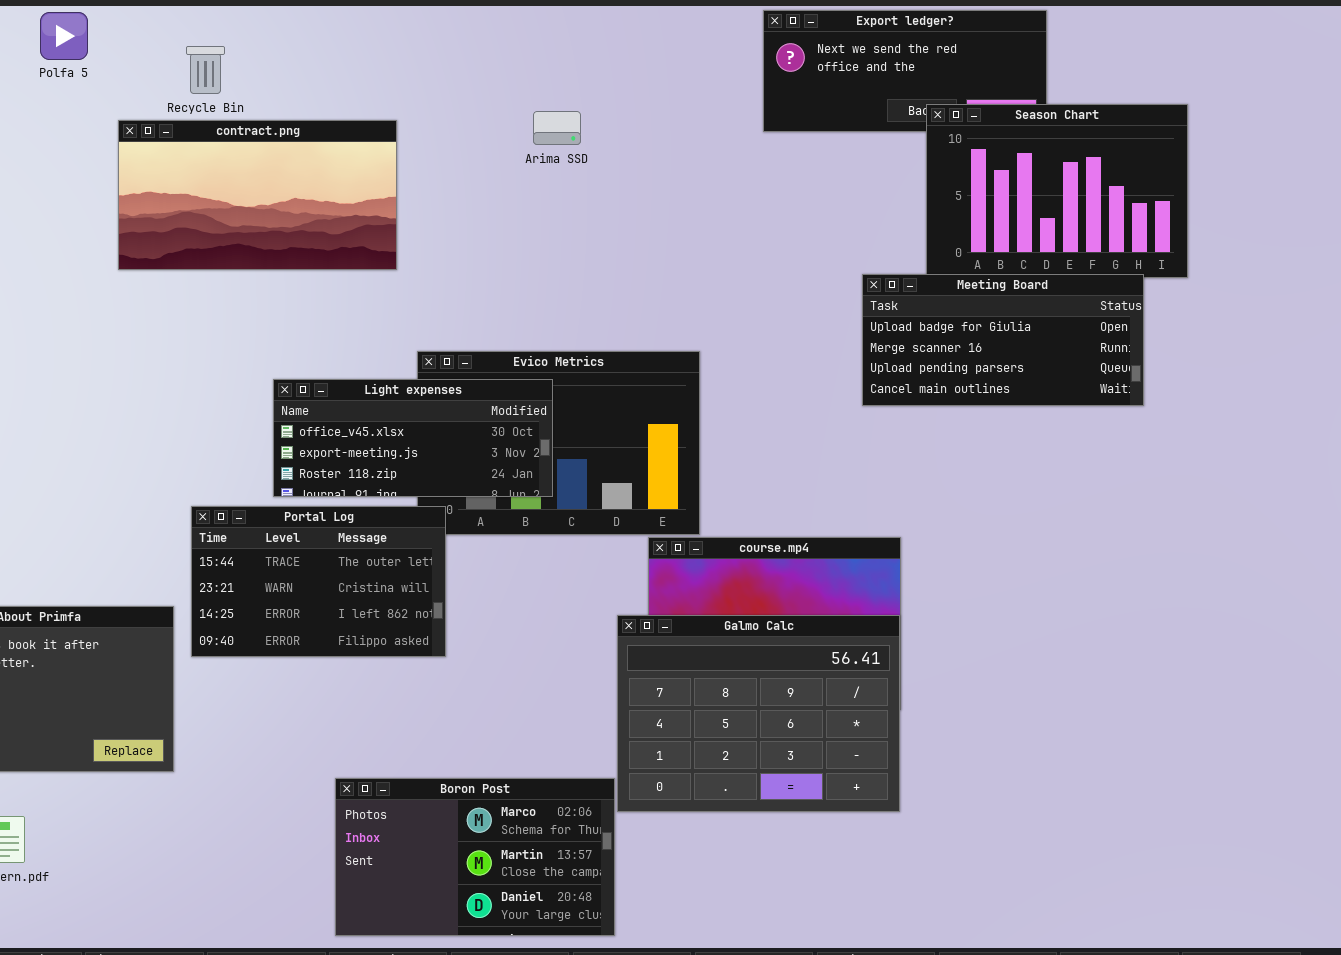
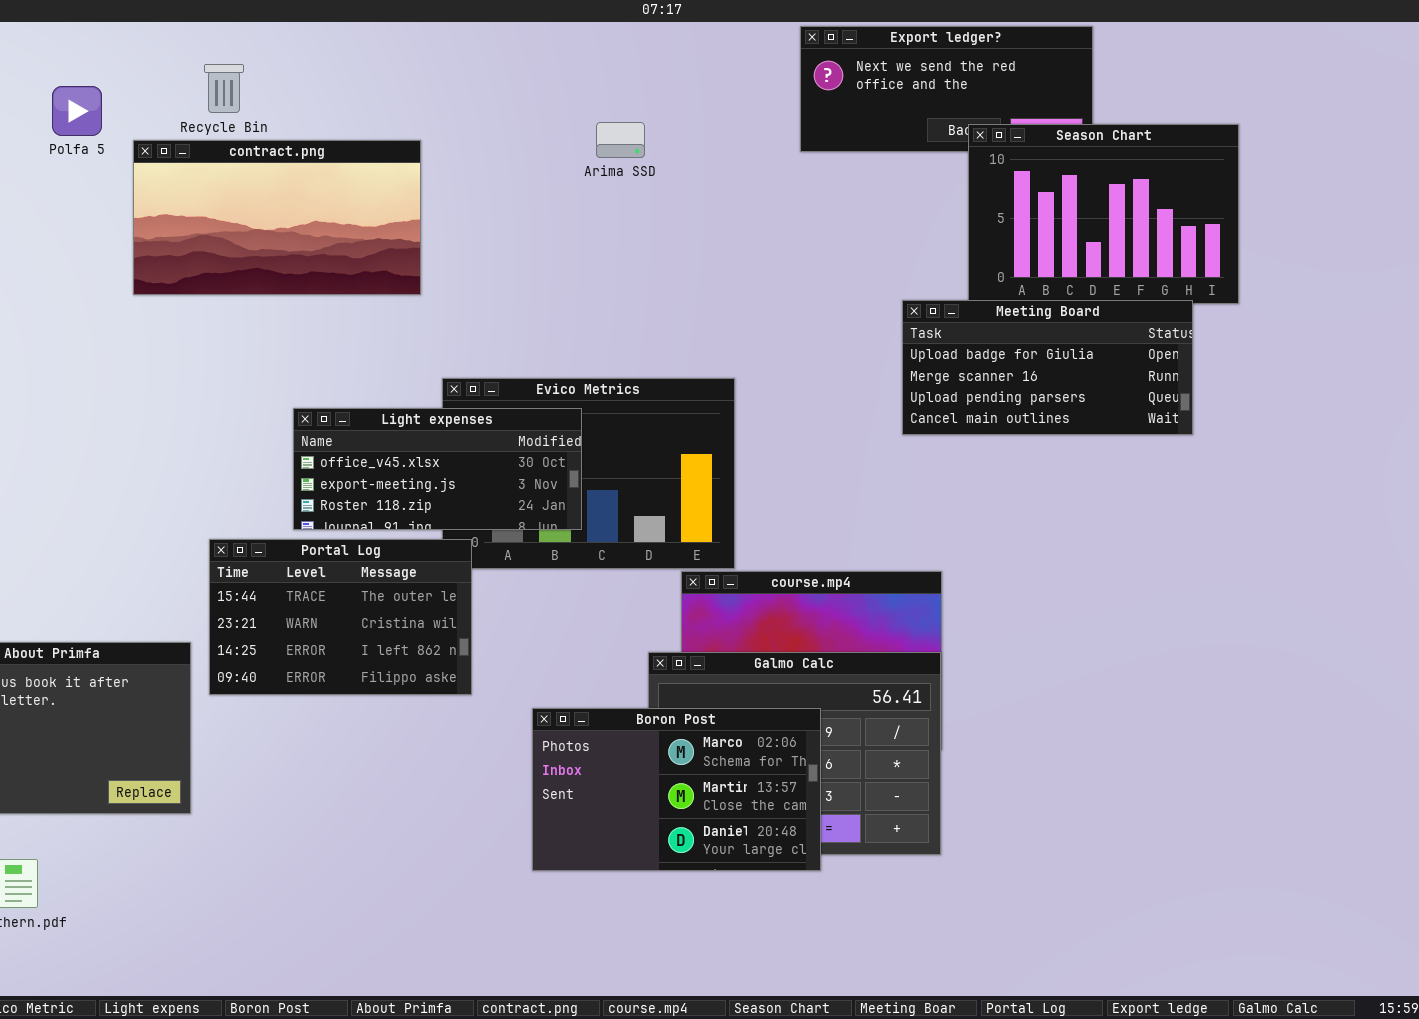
Polfa 5: [40,12,88,60] -> [52,86,102,136], moved
Arima SSD: [533,111,581,145] -> [596,122,645,158], moved
Boron Post: [335,778,615,936] -> [532,708,821,871], moved

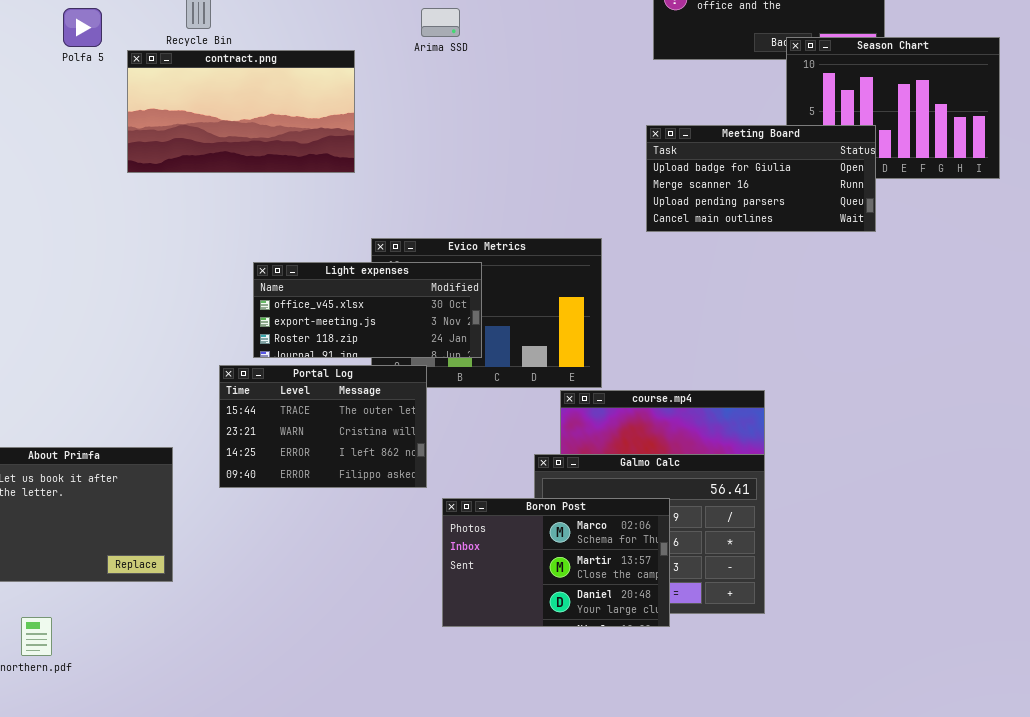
Arima SSD: [596,122,645,158] -> [421,8,460,37], moved
Meeting Board: [902,300,1193,435] -> [646,125,876,232], moved
Portal Log: [209,539,472,695] -> [219,365,427,488], moved

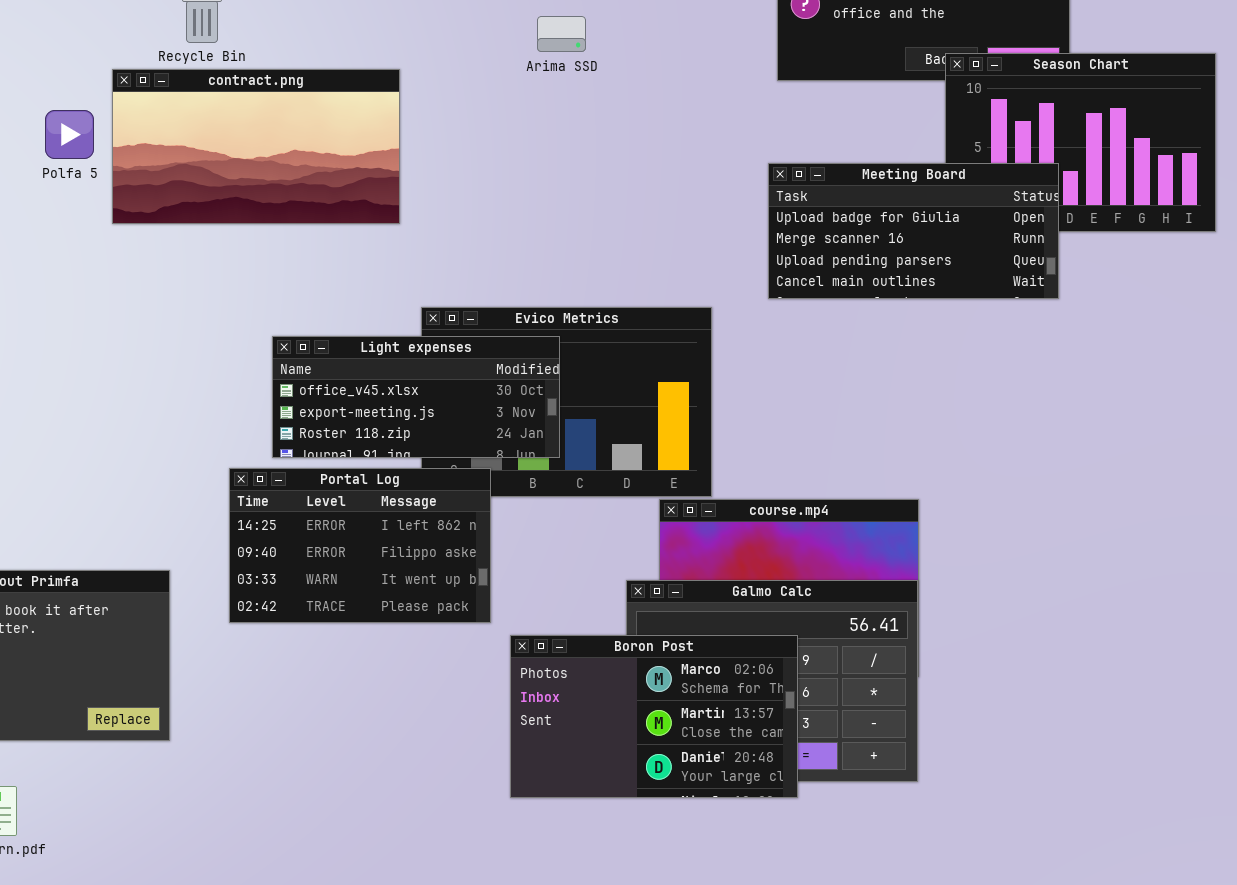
Polfa 5: [63,8,102,47] -> [45,110,94,159], moved
Arima SSD: [421,8,460,37] -> [537,16,586,52], moved
Portal Log: [219,365,427,488] -> [229,468,491,623], scrolled down 2 rows

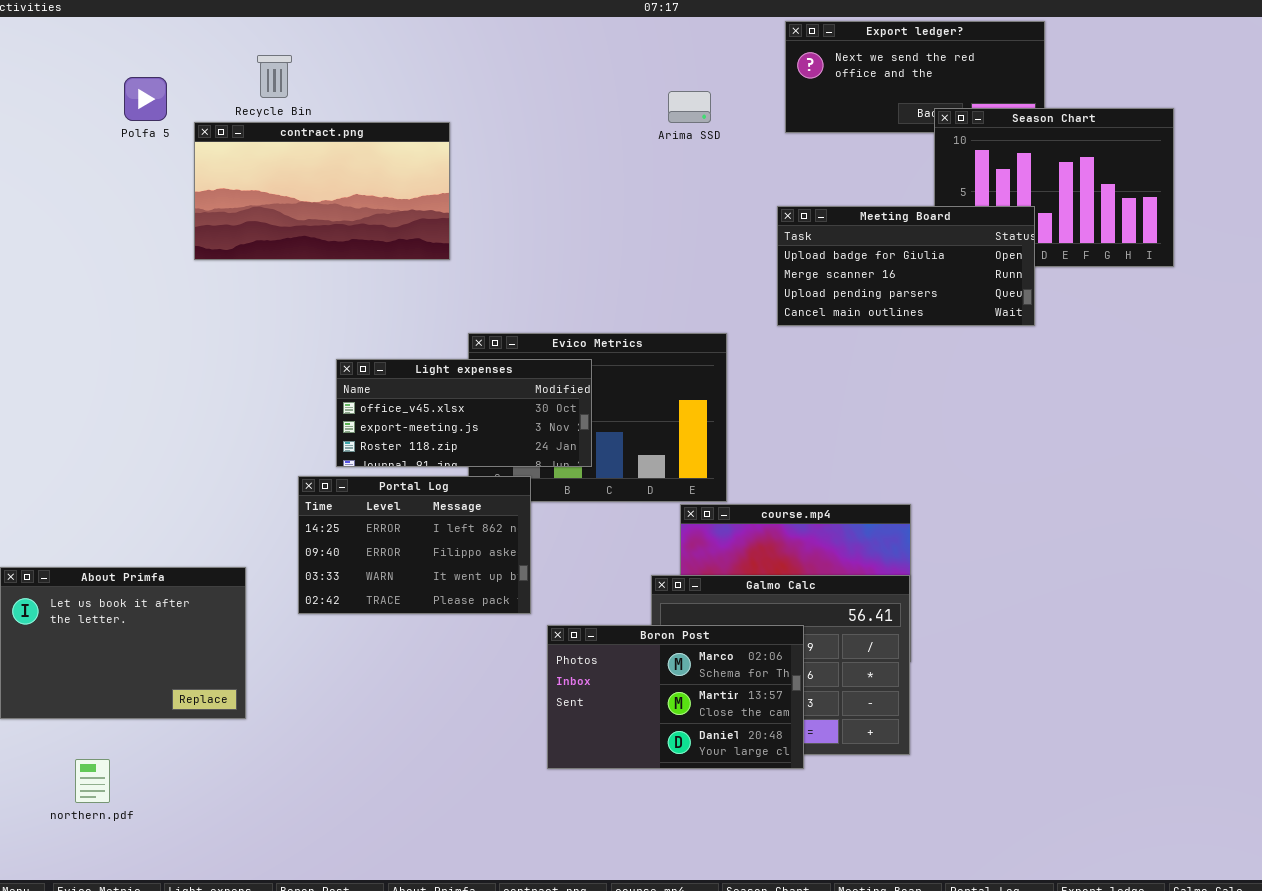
Arima SSD: [537,16,586,52] -> [668,91,711,123], moved
Polfa 5: [45,110,94,159] -> [124,77,167,121], moved

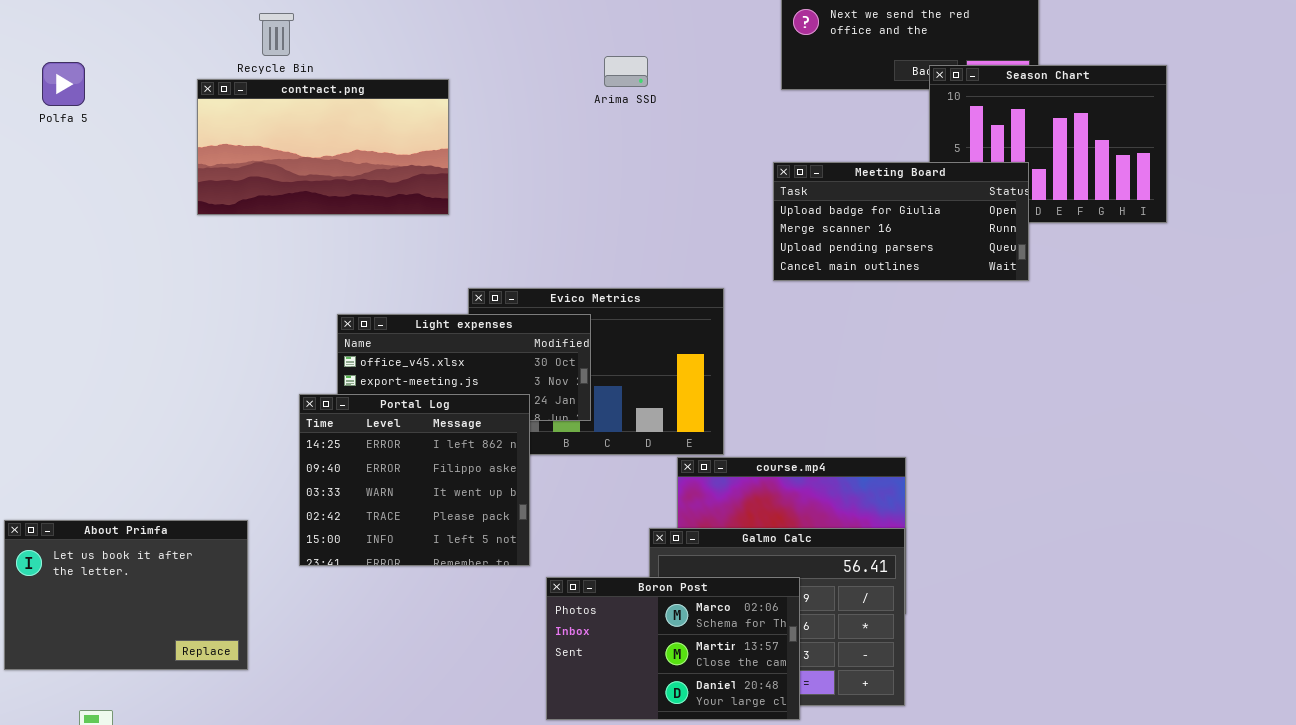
Polfa 5: [124,77,167,121] -> [42,62,85,106], moved
Arima SSD: [668,91,711,123] -> [604,56,648,87], moved
Portal Log: [298,476,531,614] -> [299,394,530,566], resized

